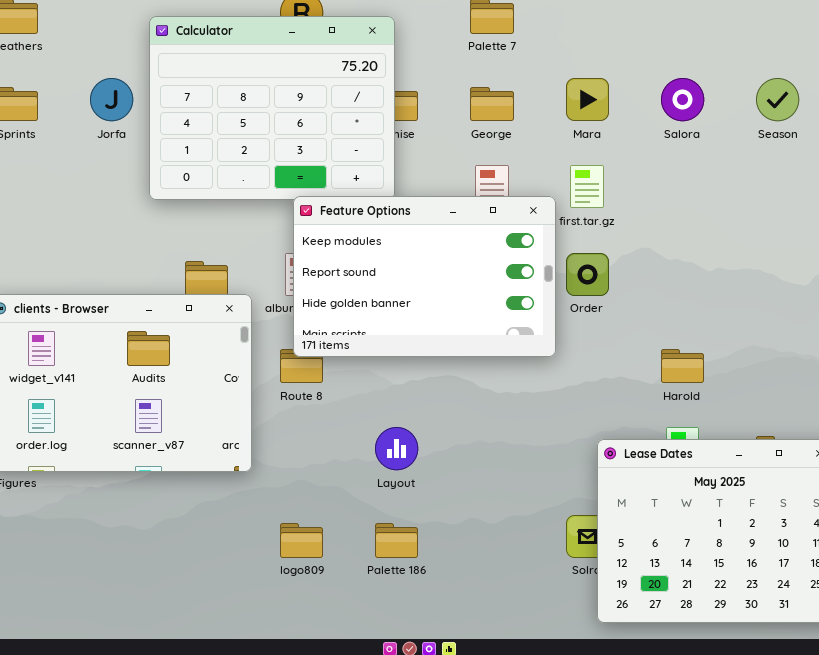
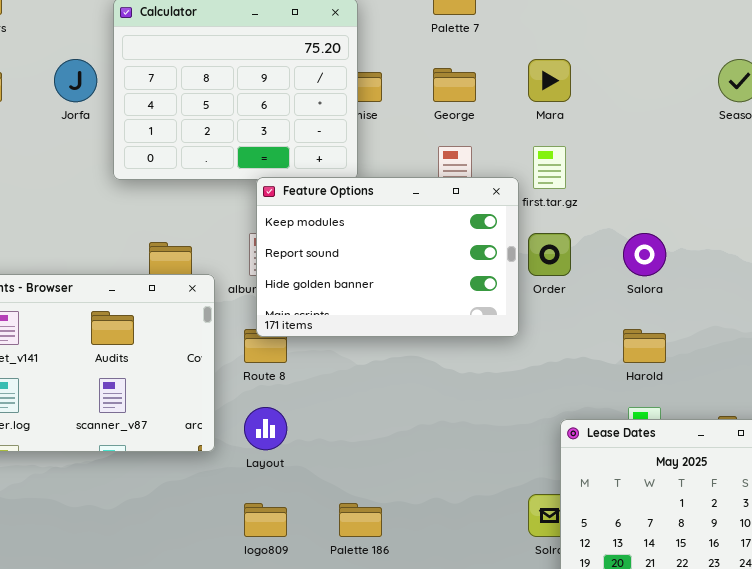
Salora: [661,78,704,121] -> [623,233,666,276], moved
Layout: [375,427,418,470] -> [244,407,287,450], moved

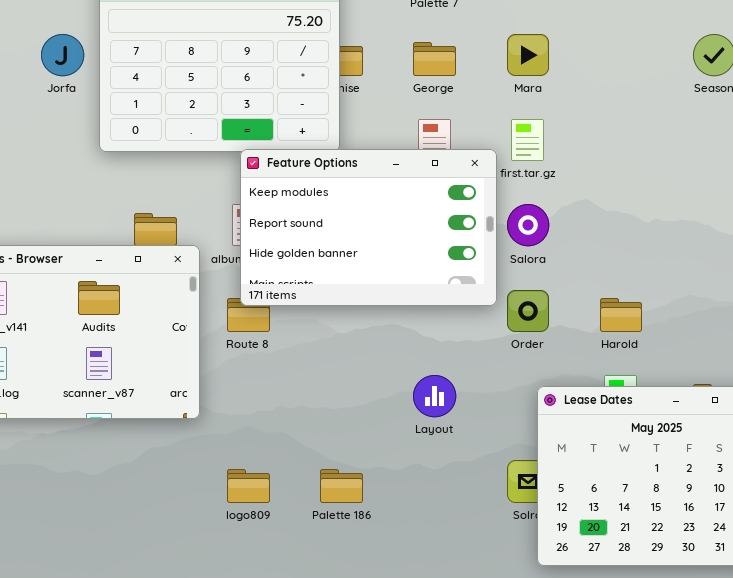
Order: [528,233,571,276] -> [507,290,549,332], moved
Salora: [623,233,666,276] -> [507,204,549,246], moved
Layout: [244,407,287,450] -> [413,375,456,417], moved

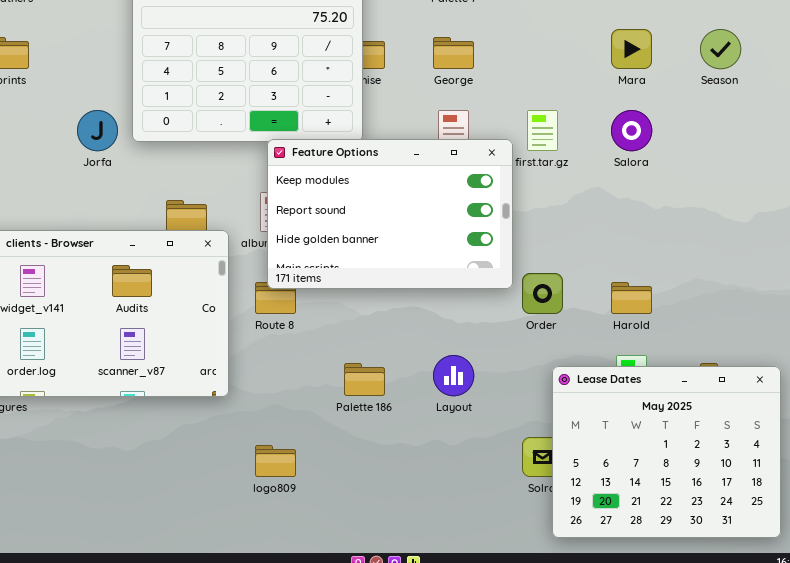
Jorfa: [41,34,84,76] -> [77,110,118,151], moved
Mara: [507,34,549,76] -> [611,29,652,69], moved
Salora: [507,204,549,246] -> [611,110,652,151], moved
Palette 186: [320,469,363,503] -> [344,363,385,396], moved

